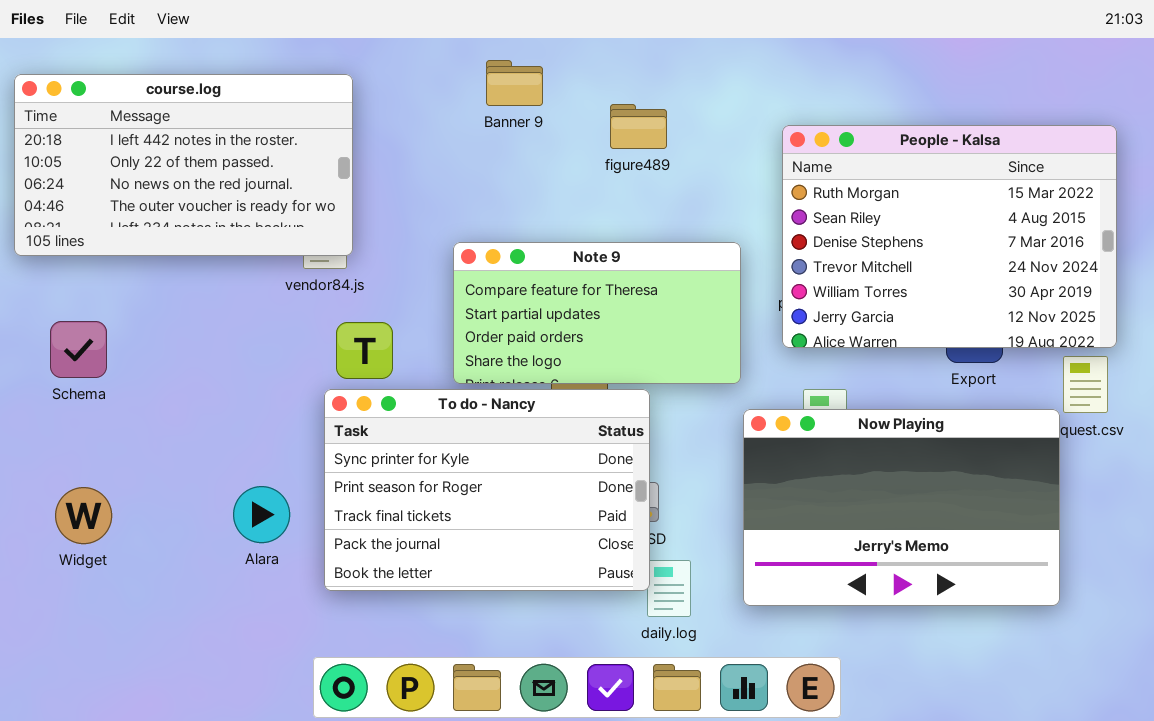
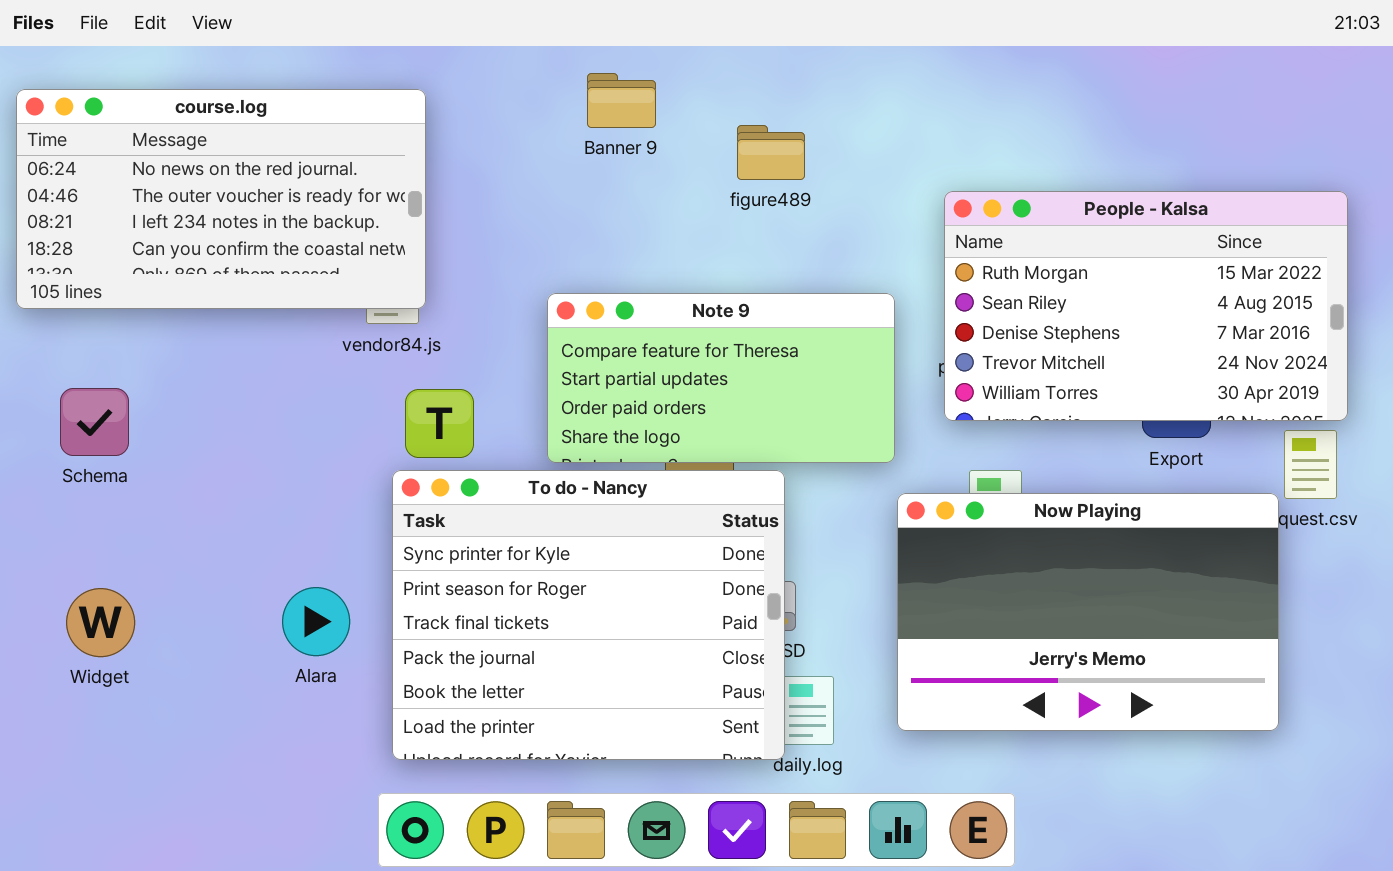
course.log: [14,74,353,256] -> [16,89,426,309], scrolled down 2 rows
People - Kalsa: [782,125,1117,348] -> [944,191,1348,421], resized
To do - Nancy: [324,389,650,591] -> [392,470,785,760], resized

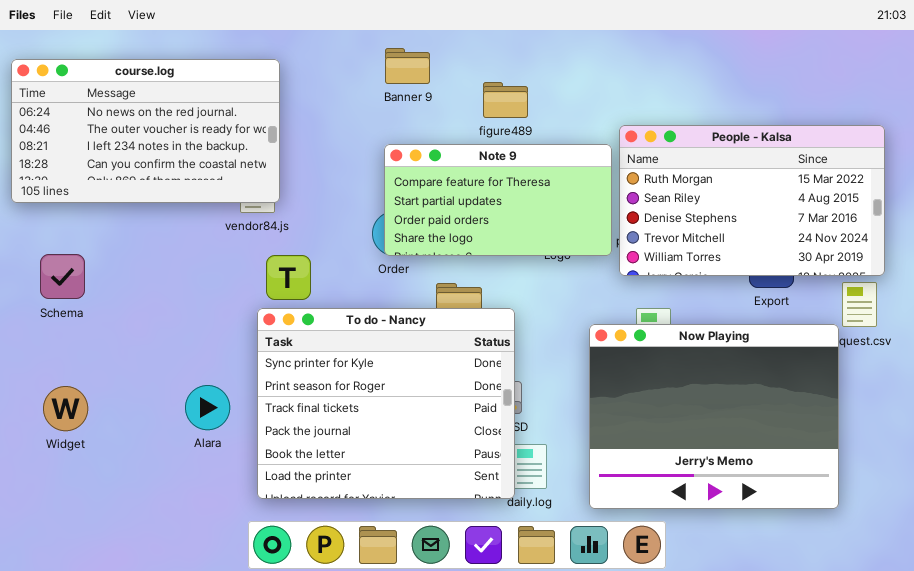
Note 9: [547,293,895,463] -> [384,144,612,256], moved
Now Playing: [897,493,1279,731] -> [589,324,839,509], resized

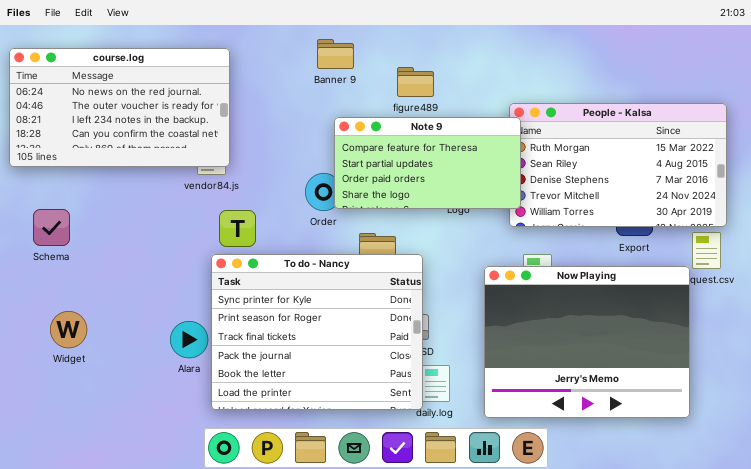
Note 9: [384,144,612,256] -> [334,117,521,209], moved
Alara: [185,385,230,430] -> [170,321,208,358], moved
Widget: [43,386,88,431] -> [50,311,87,348], moved

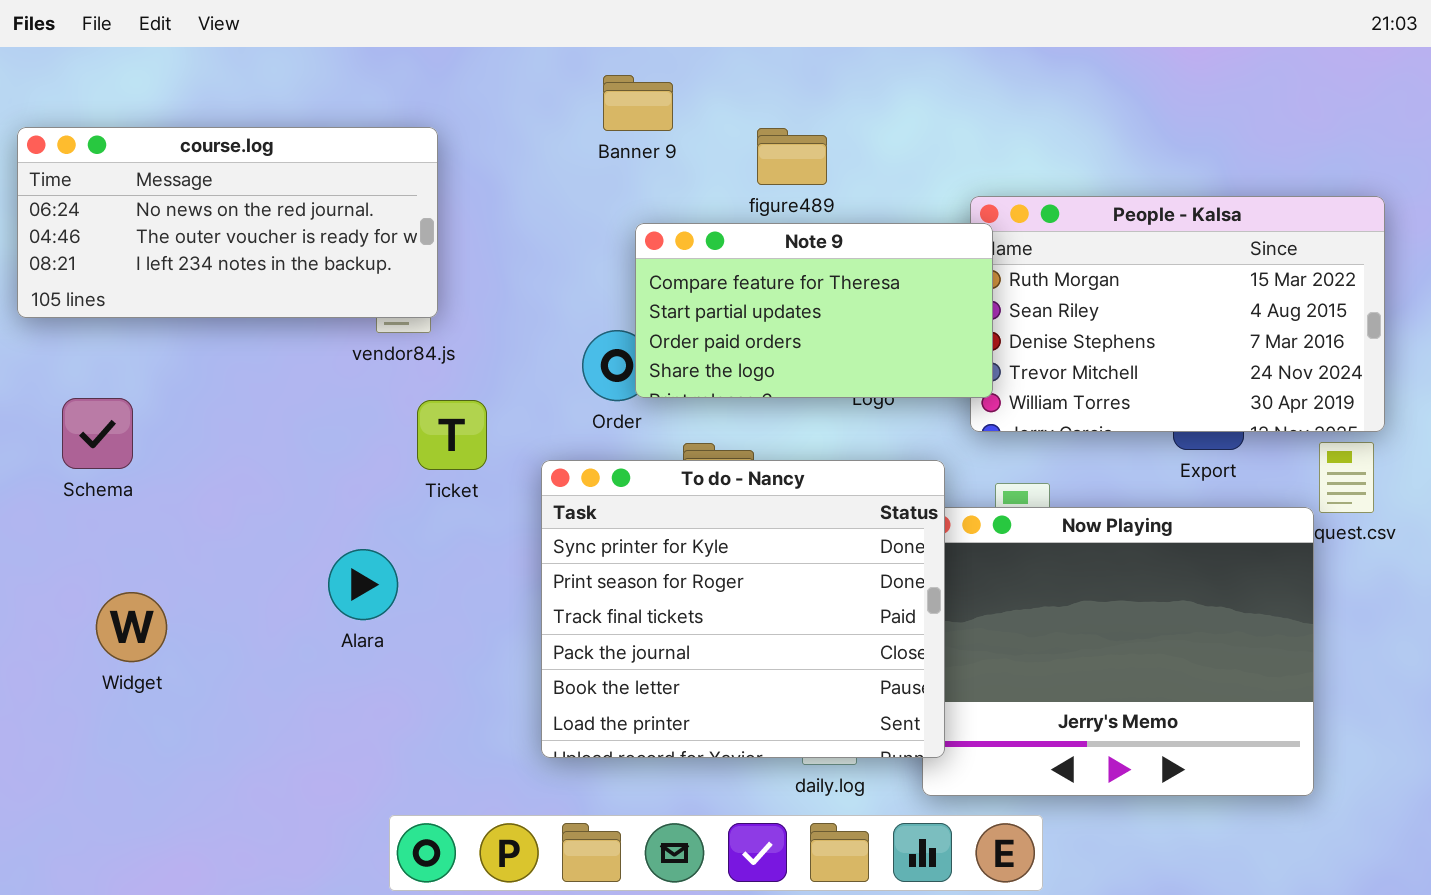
course.log: [9,48,230,167] -> [17,127,438,318], resized
To do - Nancy: [211,254,423,410] -> [541,460,945,758], moved
Alara: [170,321,208,358] -> [328,549,398,620], moved

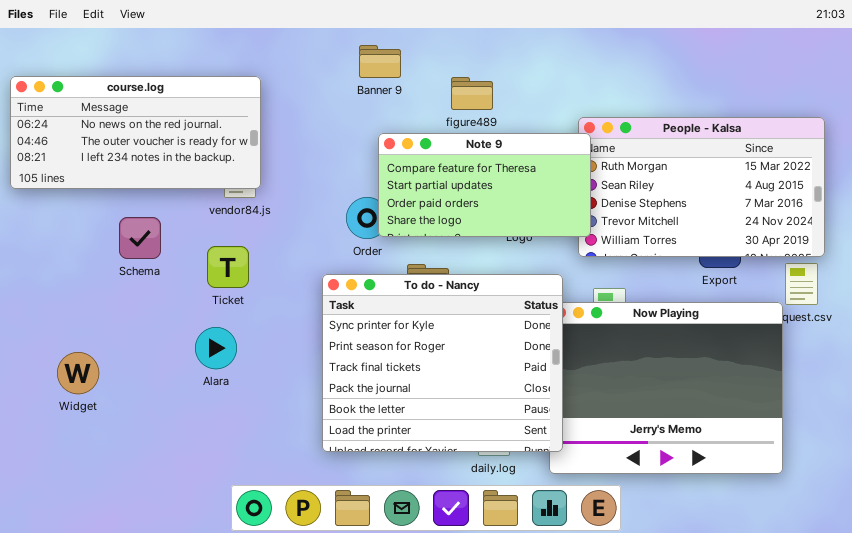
Schema: [62,398,133,469] -> [119,217,161,259], moved
Ticket: [417,400,487,470] -> [207,246,249,288], moved

